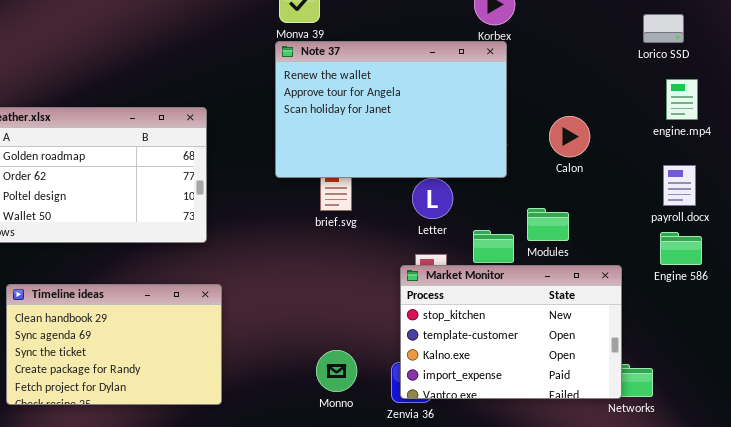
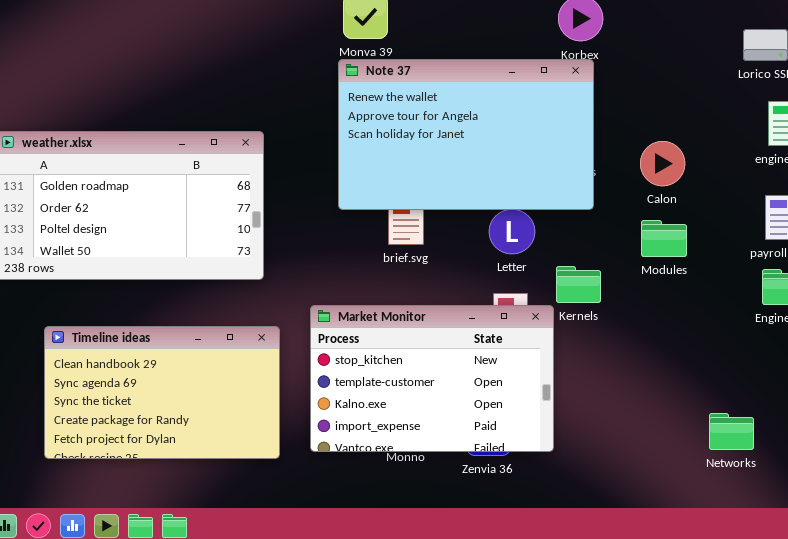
Modules: [527,208,569,241] -> [641,220,687,257], moved
Market Monitor: [400,265,622,399] -> [310,305,554,452], moved

